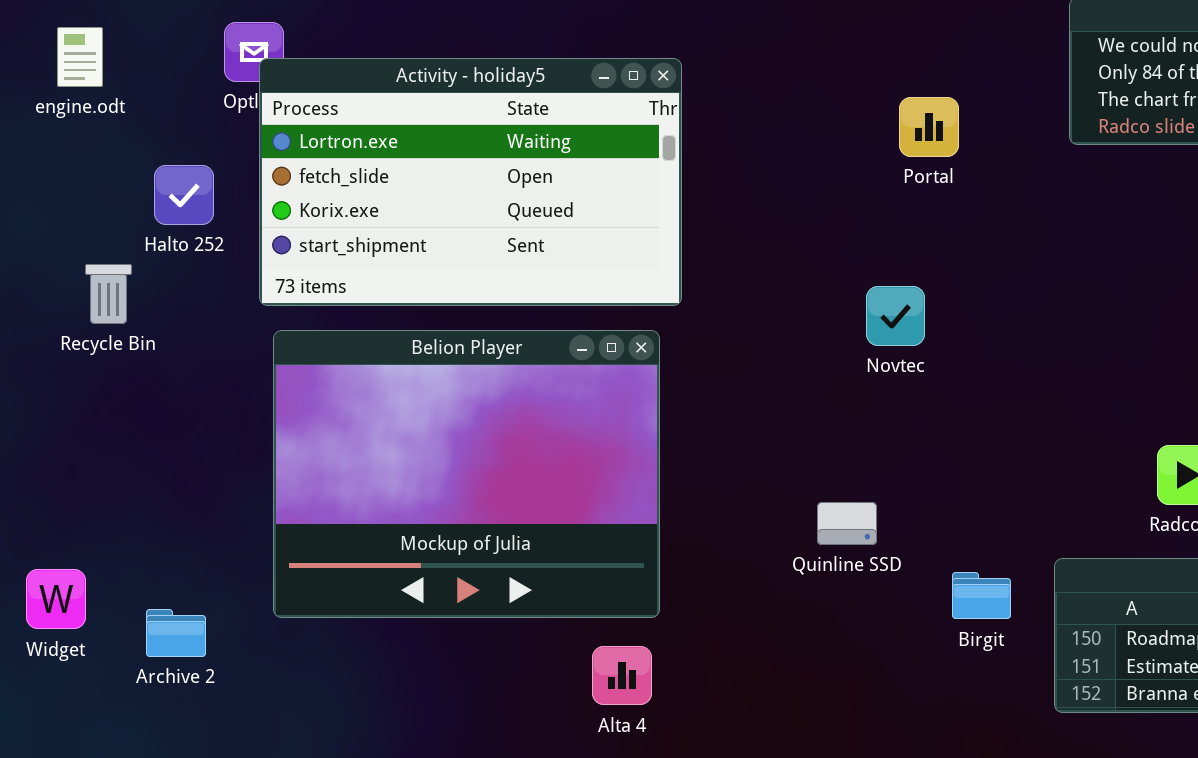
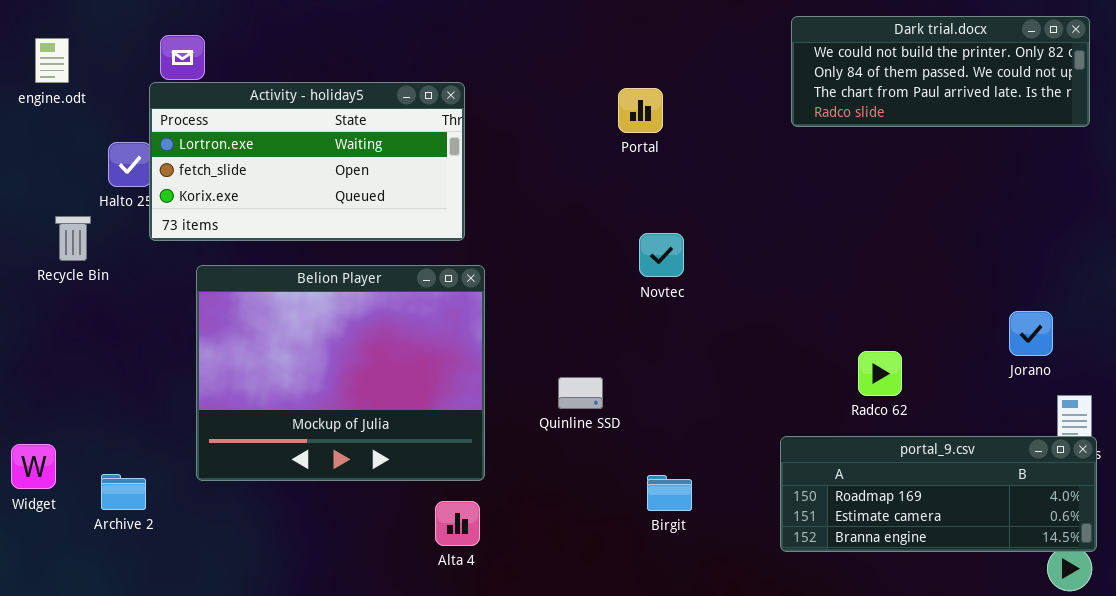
Activity - holiday5: [259,58,682,306] -> [149,82,465,241], moved, resized
Portal: [899,97,959,157] -> [618,88,663,133], moved
Quinline SSD: [817,502,877,545] -> [558,377,603,409], moved
Birgit: [952,572,1011,619] -> [647,475,692,511], moved

